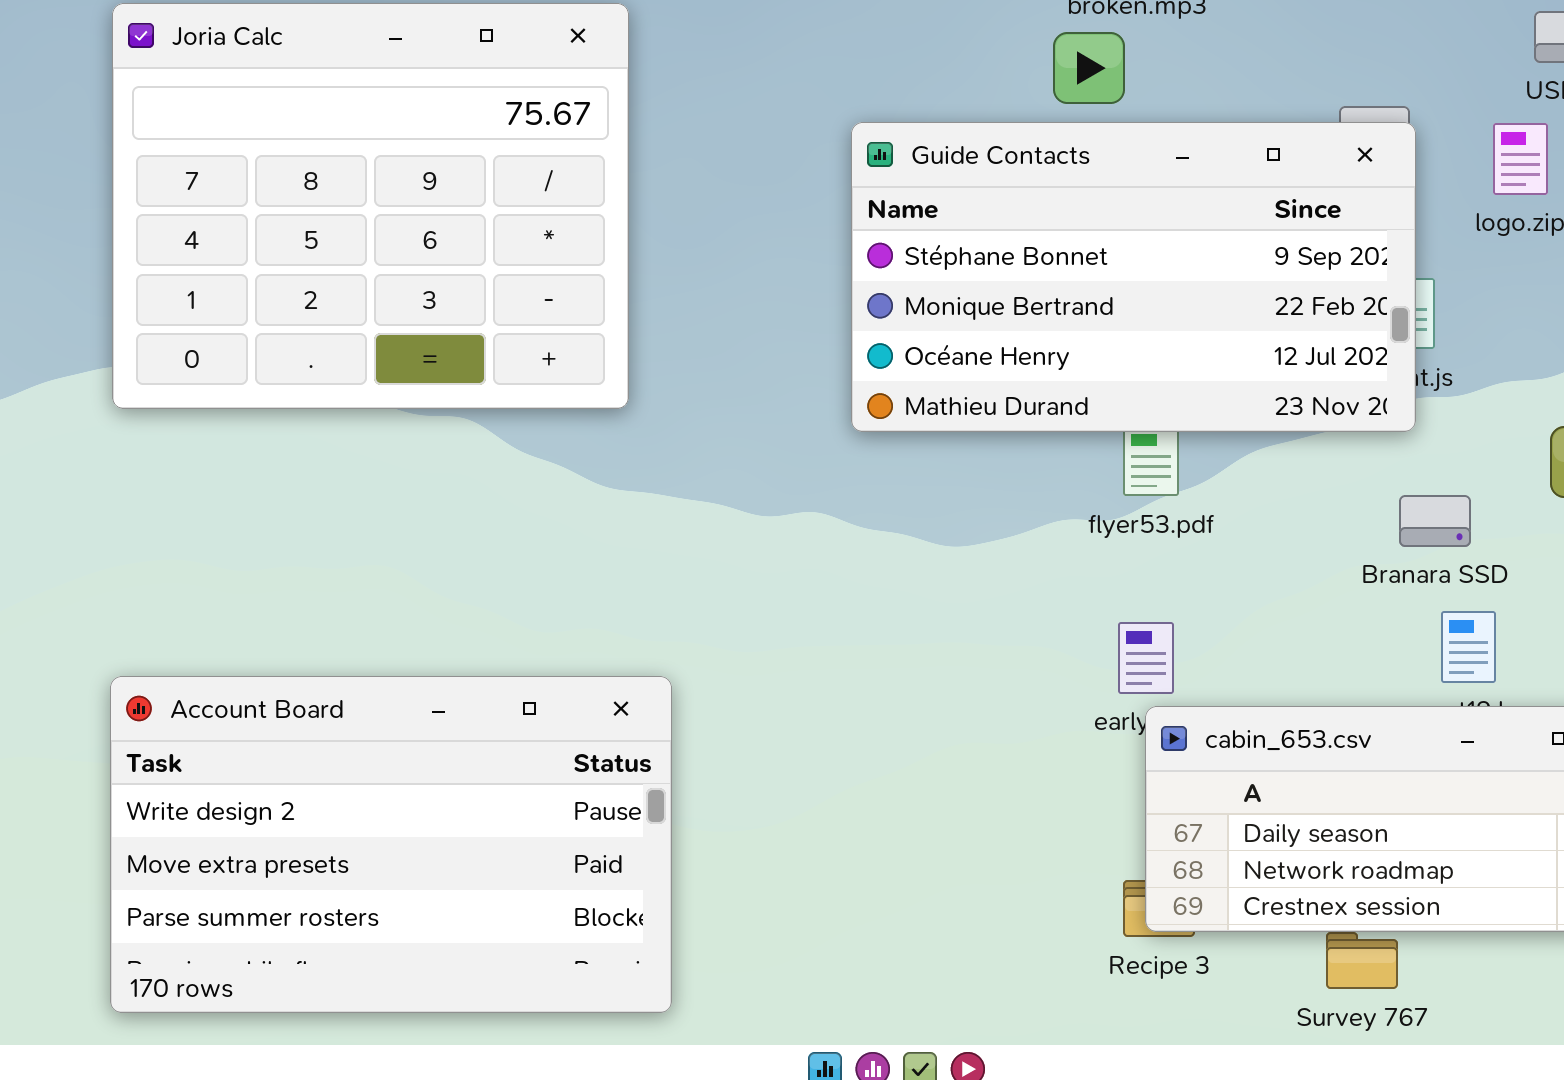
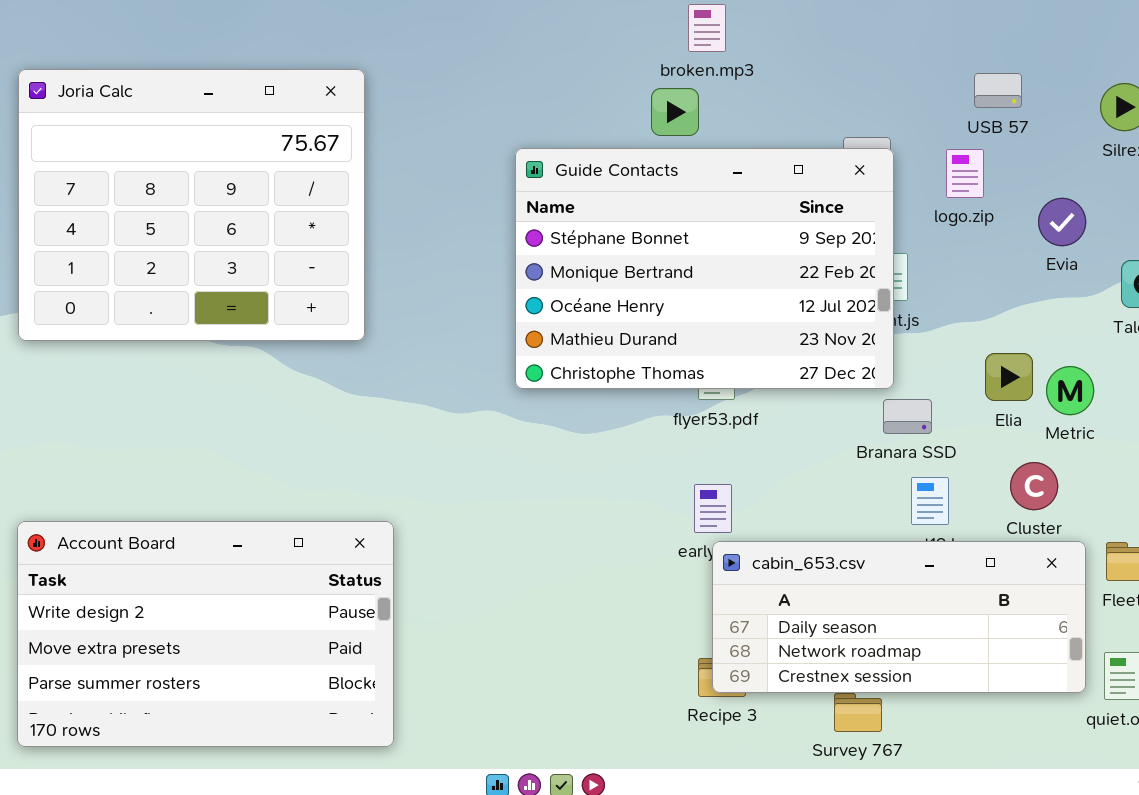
Guide Contacts: [851,122,1416,432] -> [515,148,894,389], resized

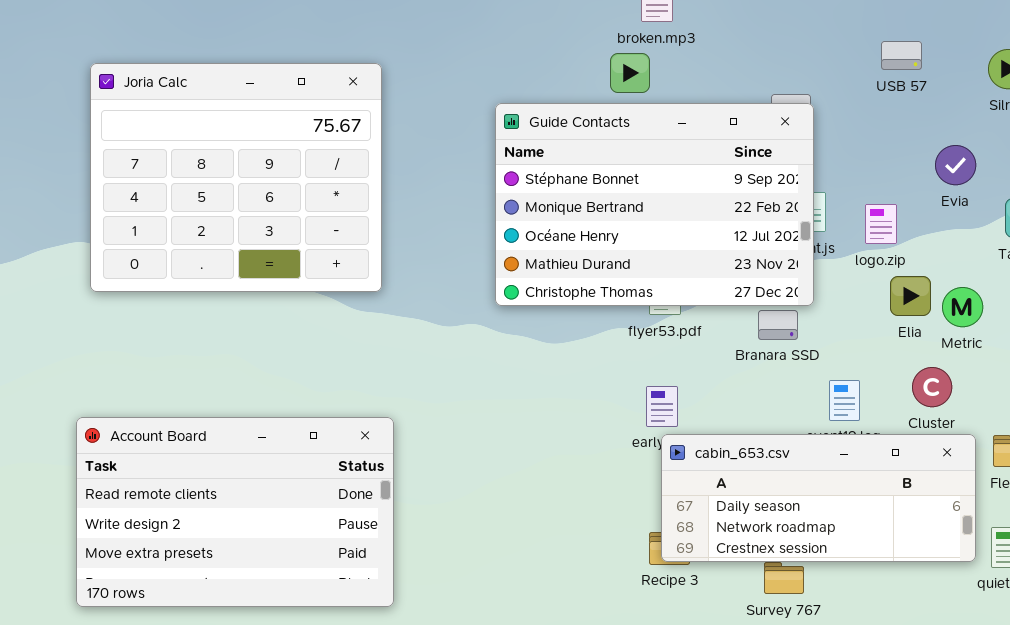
Joria Calc: [18,69,365,341] -> [90,63,382,292], moved
logo.zip: [946,149,984,198] -> [865,204,897,244], moved
Branara SSD: [883,399,932,434] -> [758,310,798,340], moved
Account Board: [17,521,394,747] -> [76,417,394,607], scrolled up 1 row

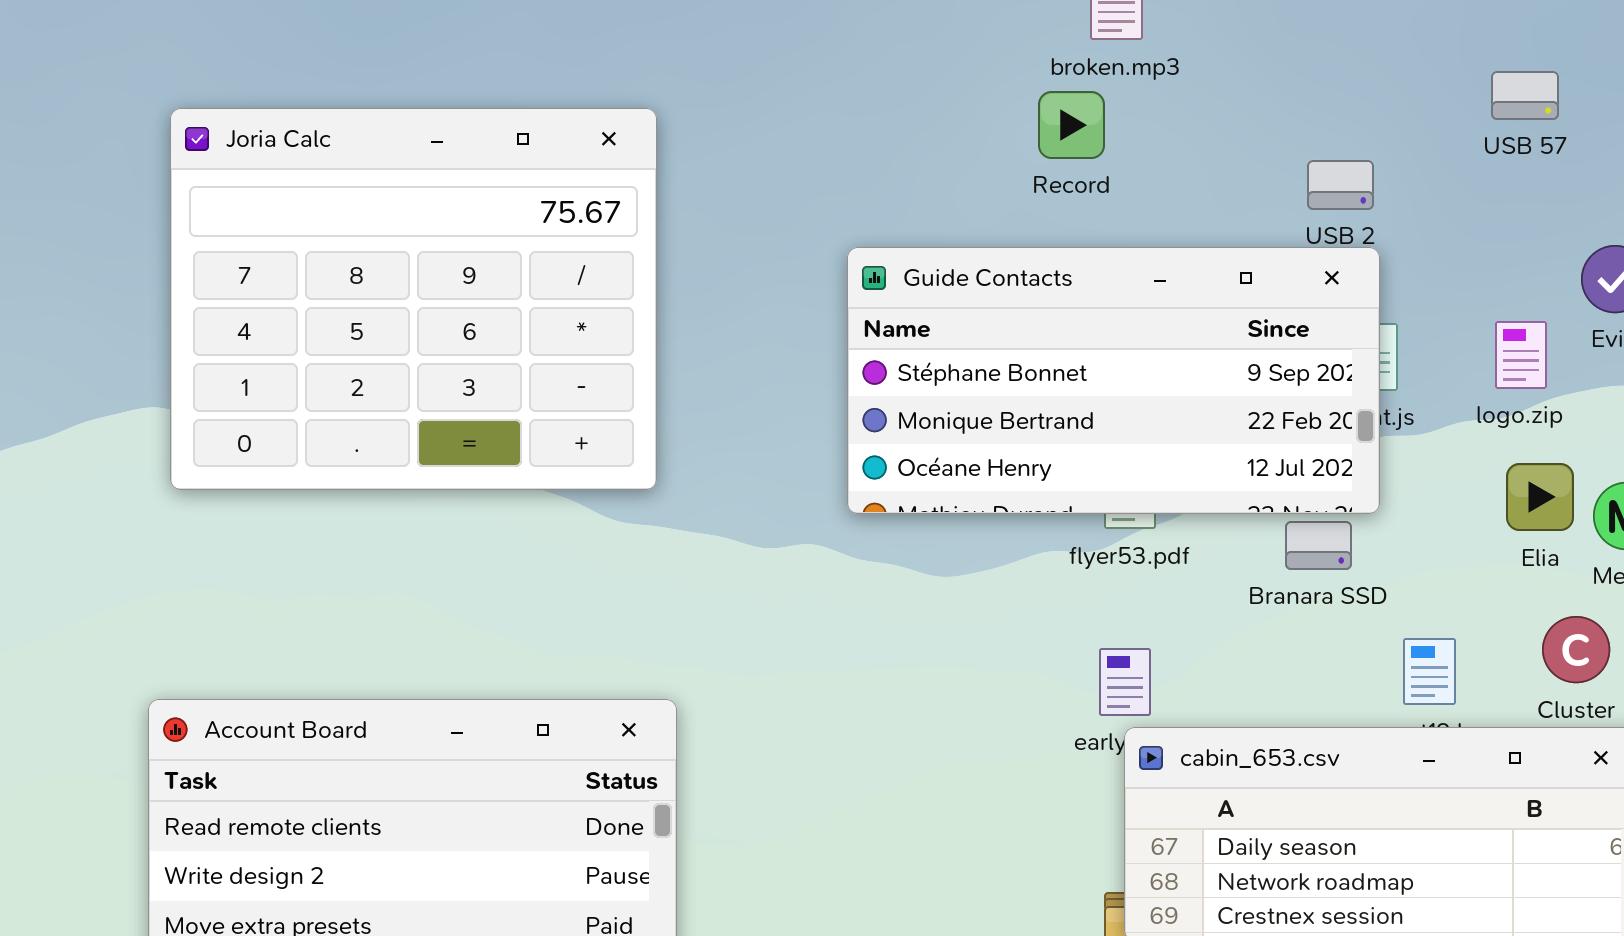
Guide Contacts: [495,103,814,306] -> [847,247,1380,514], resized
logo.zip: [865,204,897,244] -> [1495,321,1547,389], moved

